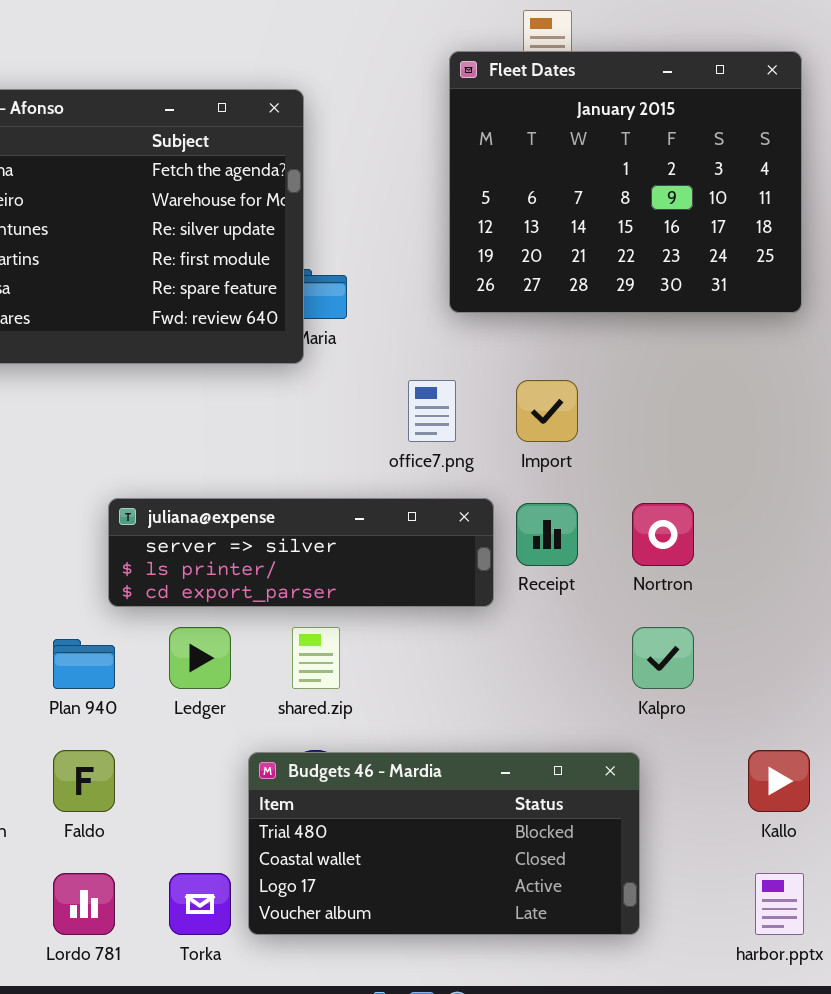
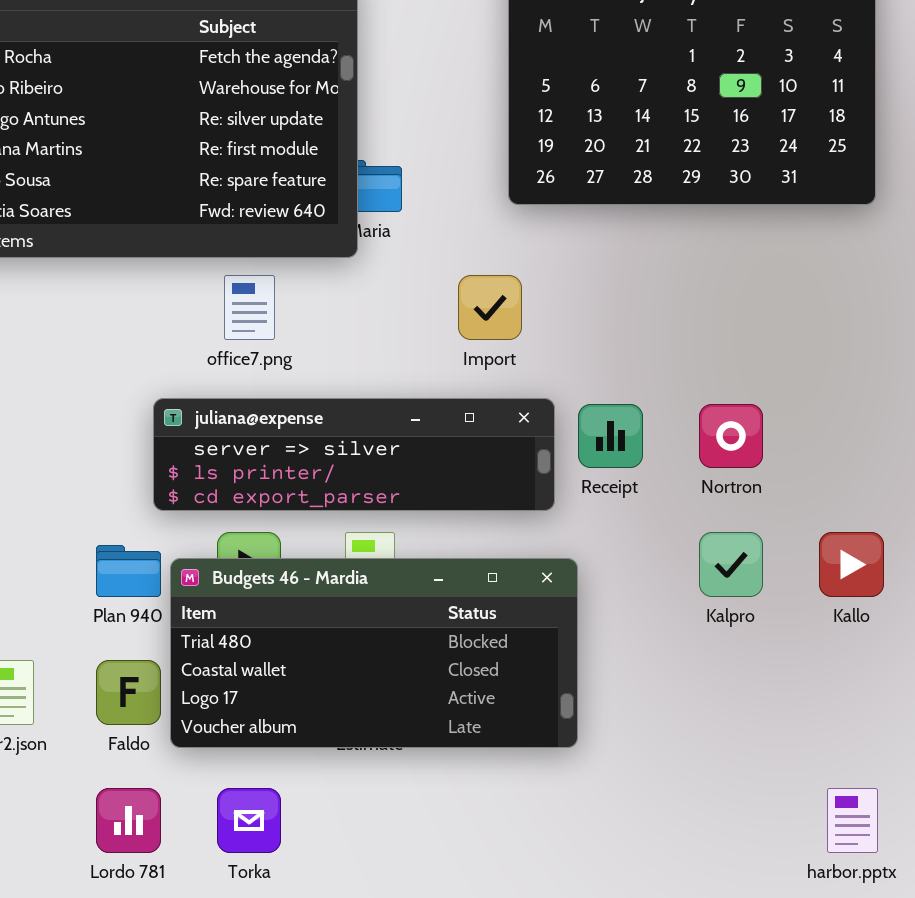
office7.png: [408,380,456,442] -> [224,275,275,340], moved
Import: [516,380,578,442] -> [458,275,522,340], moved
Kallo: [748,750,810,812] -> [819,532,884,597], moved
Budgets 46 - Mardia: [248,752,640,935] -> [170,558,578,748], moved

